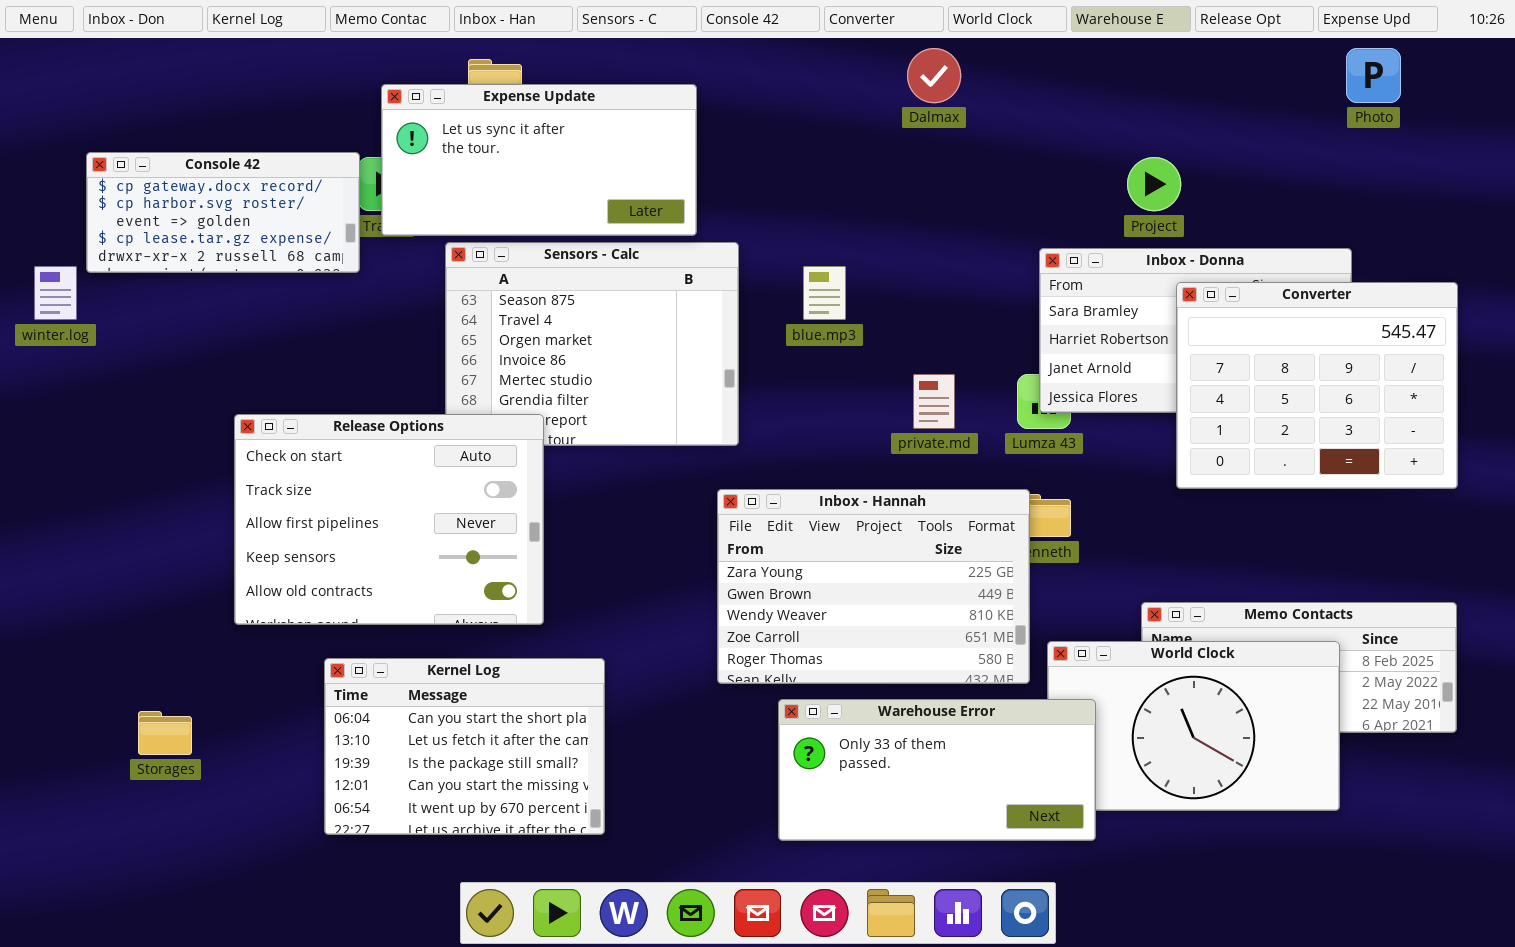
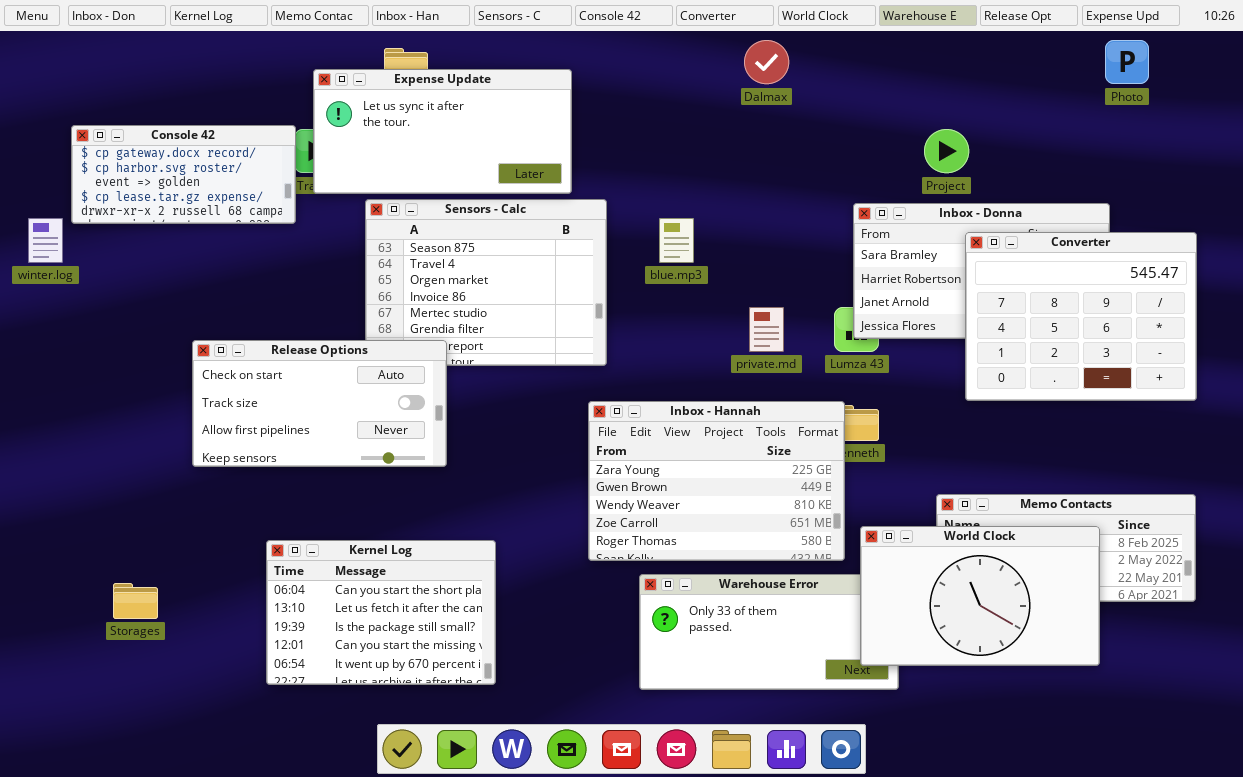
Release Options: [234,414,544,625] -> [192,340,447,467], resized
World Clock: [1047,641,1340,811] -> [860,526,1100,666], raised

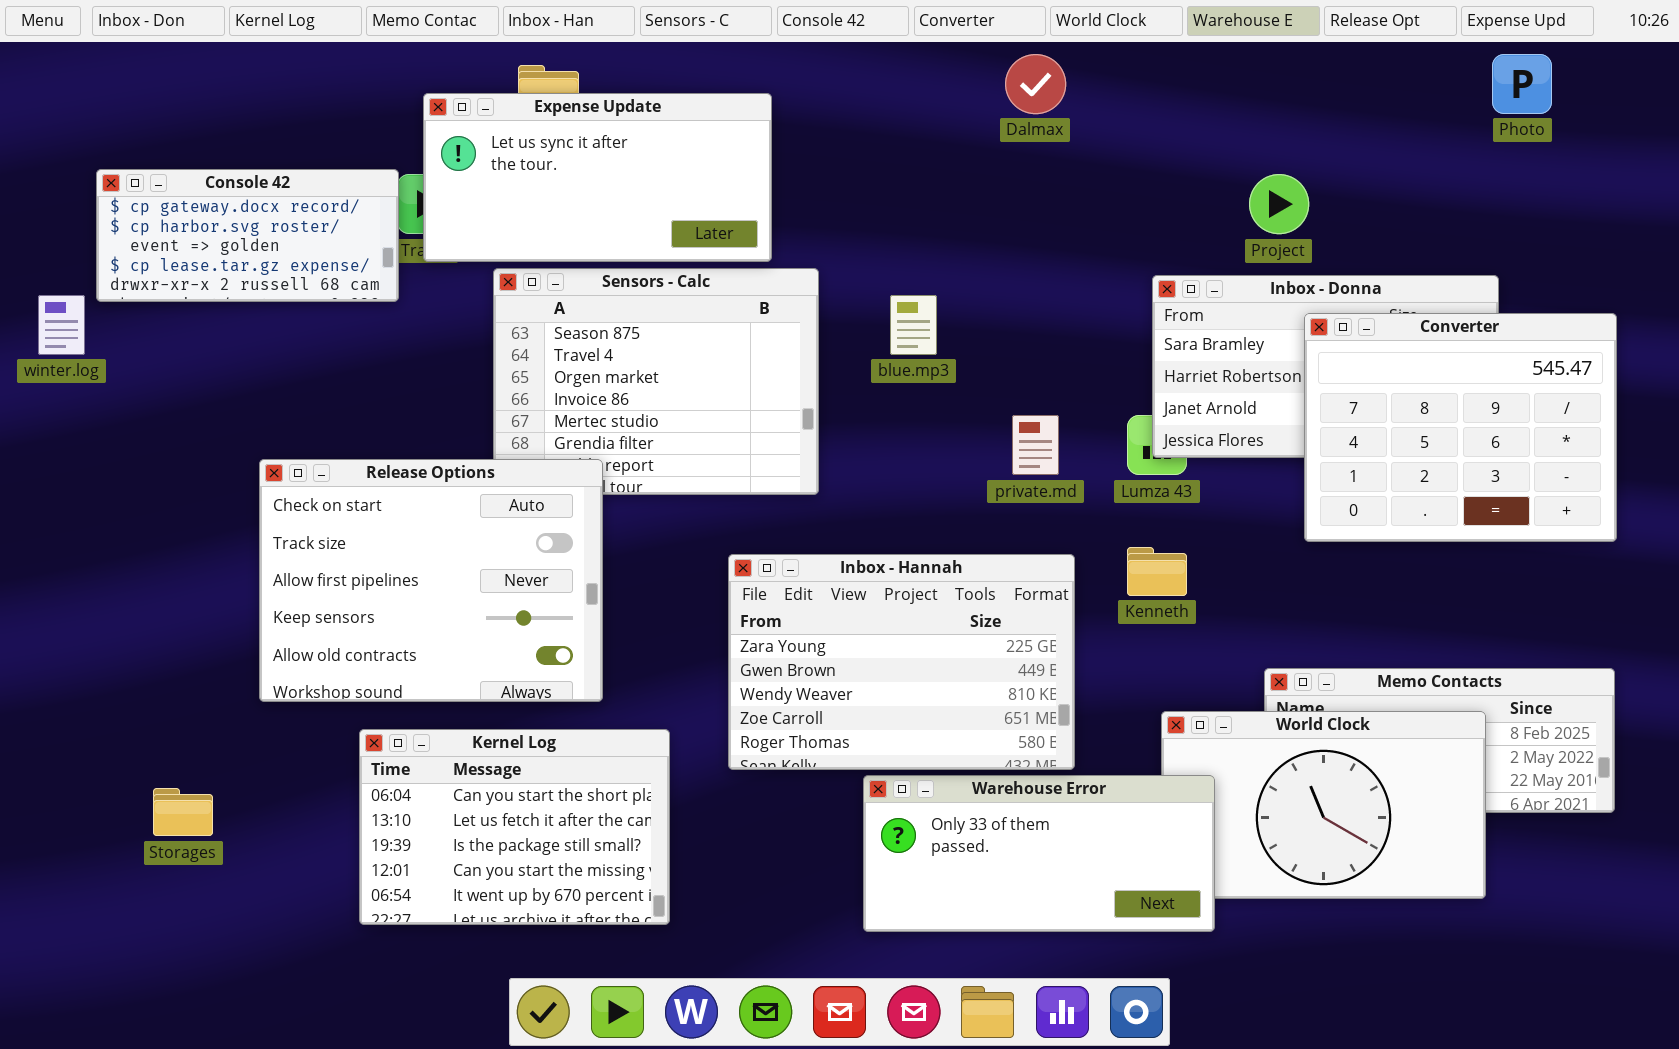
Release Options: [192,340,447,467] -> [259,459,603,702], resized
Inbox - Hannah: [588,401,845,561] -> [728,554,1075,770], moved
Warehouse Error: [639,574,899,690] -> [863,775,1215,932], raised

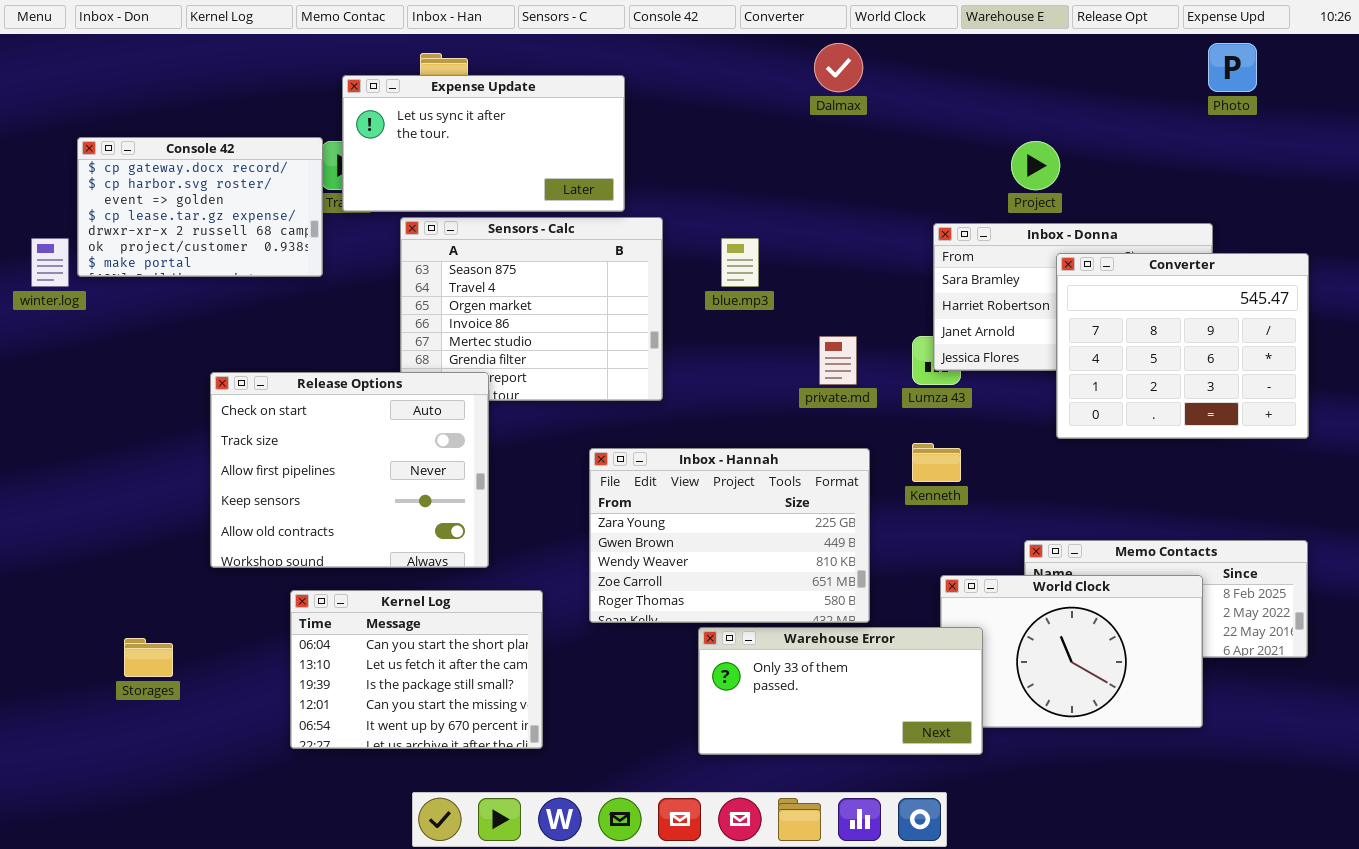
Console 42: [96,169,399,302] -> [77,137,323,277], resized

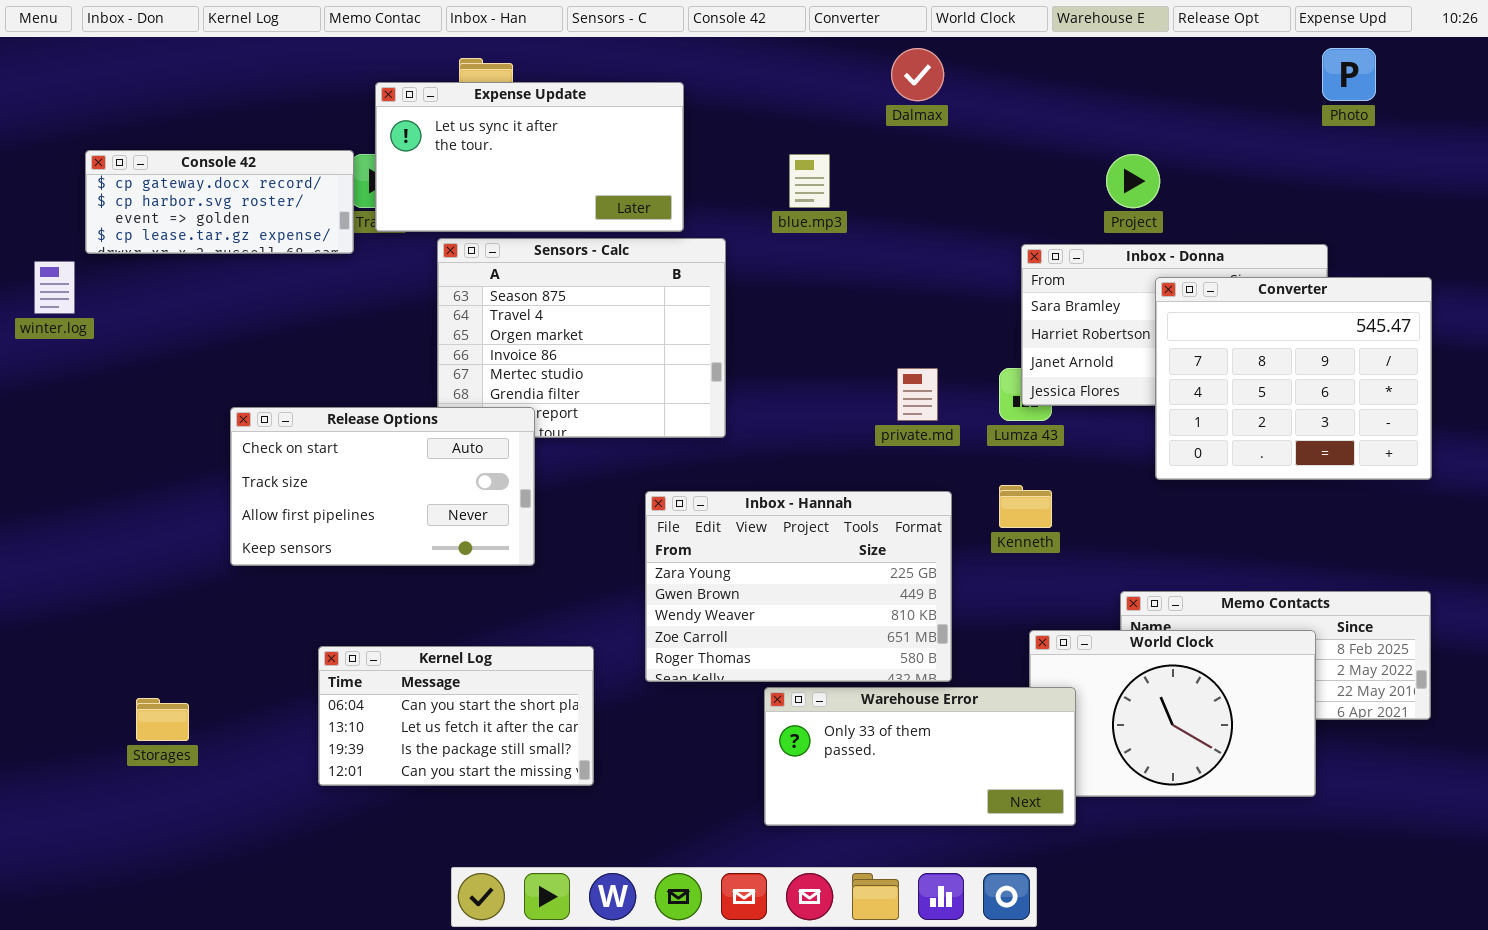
Console 42: [77,137,323,277] -> [85,150,354,254], resized
blue.mp3: [721,238,759,287] -> [789,154,830,208], moved
Release Options: [210,372,489,568] -> [230,407,535,566], resized
Kernel Log: [290,590,543,749] -> [318,646,594,786], resized

